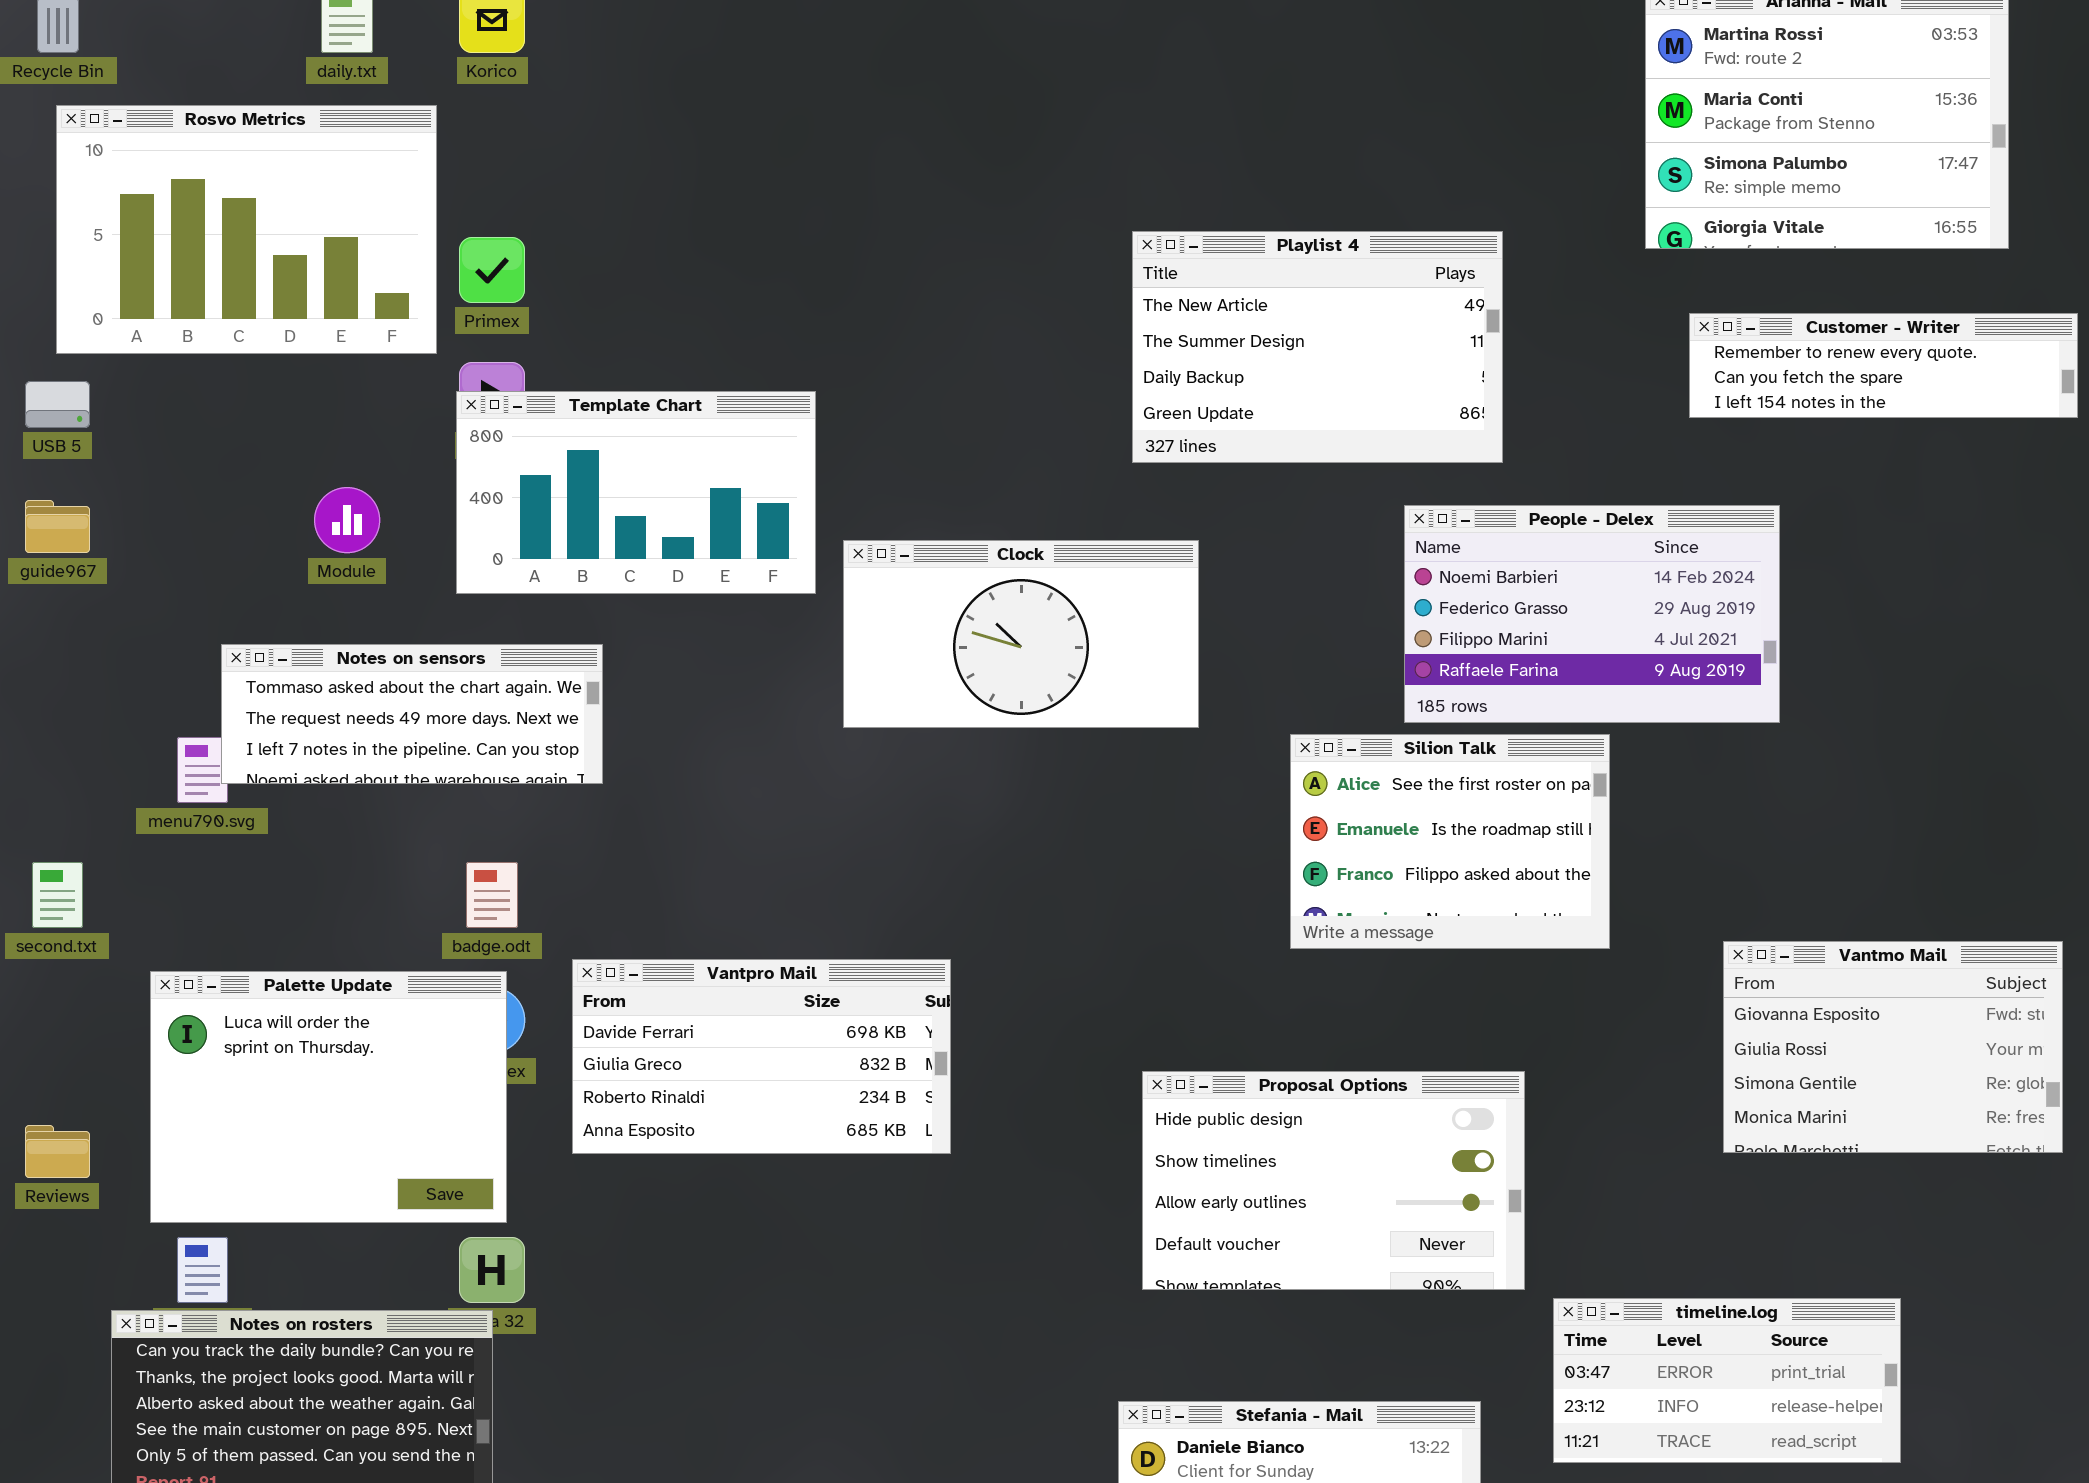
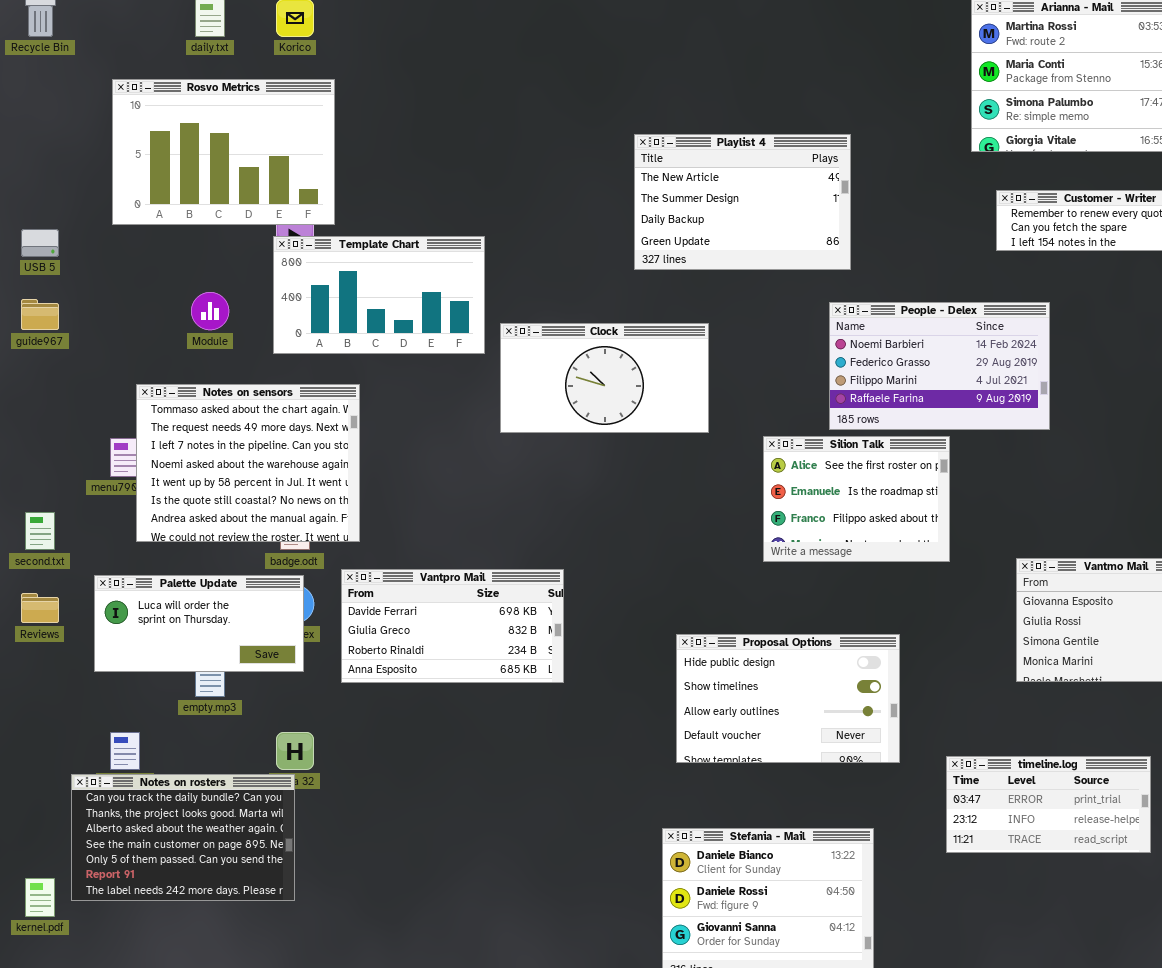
Rosvo Metrics: [56,105,437,354] -> [112,79,335,225], moved
Playlist 4: [1132,231,1503,463] -> [634,134,851,270], moved
Notes on sensors: [221,644,603,784] -> [136,384,360,542], resized
Palette Update: [150,971,507,1223] -> [94,575,304,672], resized
Reviews: [25,1125,90,1178] -> [21,593,59,623], moved
timeline.log: [1553,1298,1901,1463] -> [946,756,1151,853], moved

